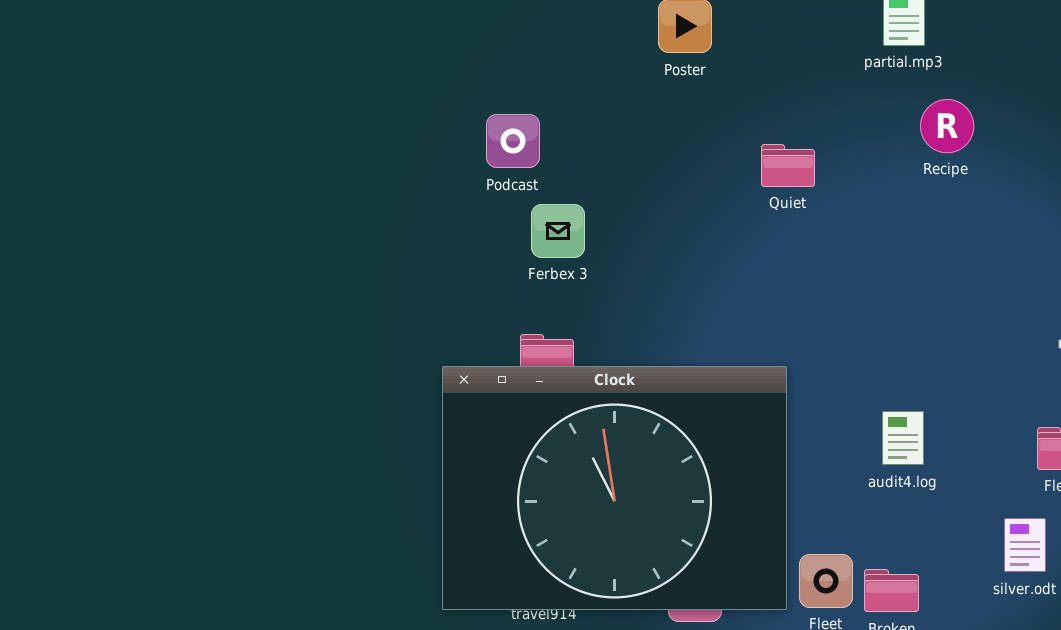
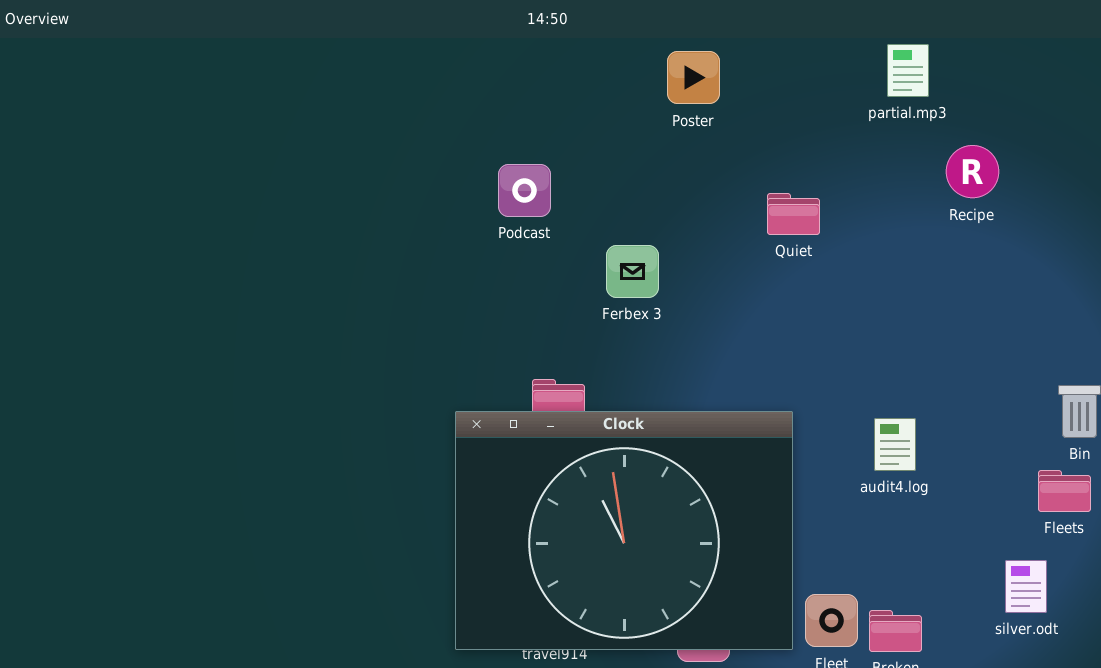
Recipe: [920,99,974,153] -> [946,145,999,198], moved
Ferbex 3: [531,204,585,258] -> [606,245,659,298], moved
audit4.log: [882,411,924,465] -> [874,418,916,471], moved

